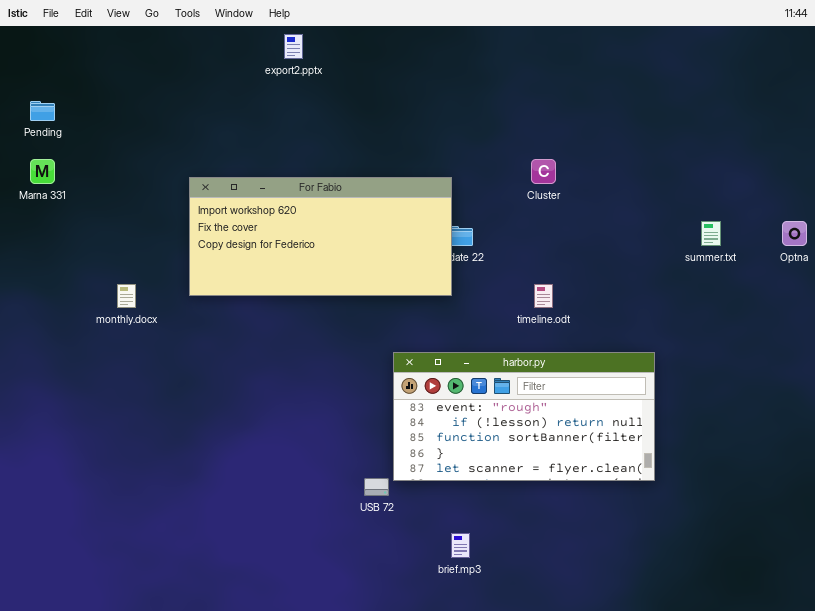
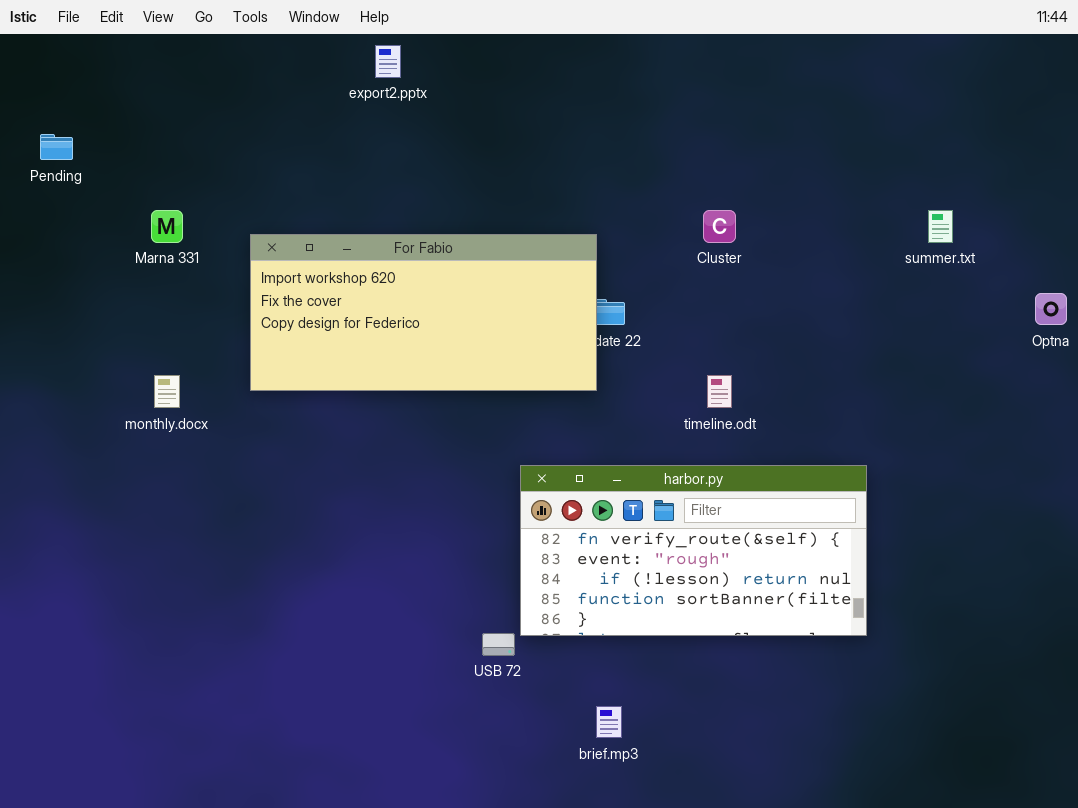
Marna 331: [30,159,55,184] -> [151,210,183,243], moved
summer.txt: [701,221,721,246] -> [928,210,953,243], moved
harbor.py: [393,352,655,481] -> [520,465,867,636], scrolled up 1 row

